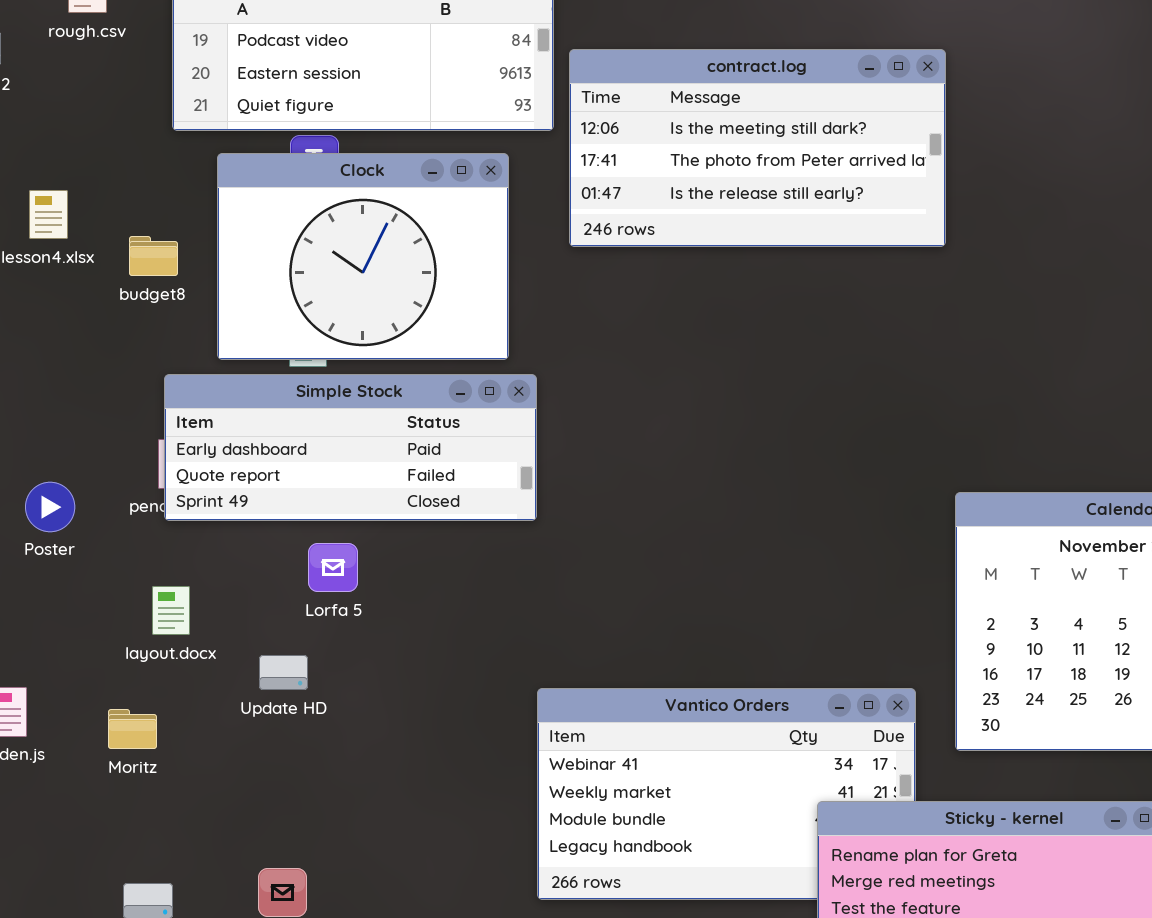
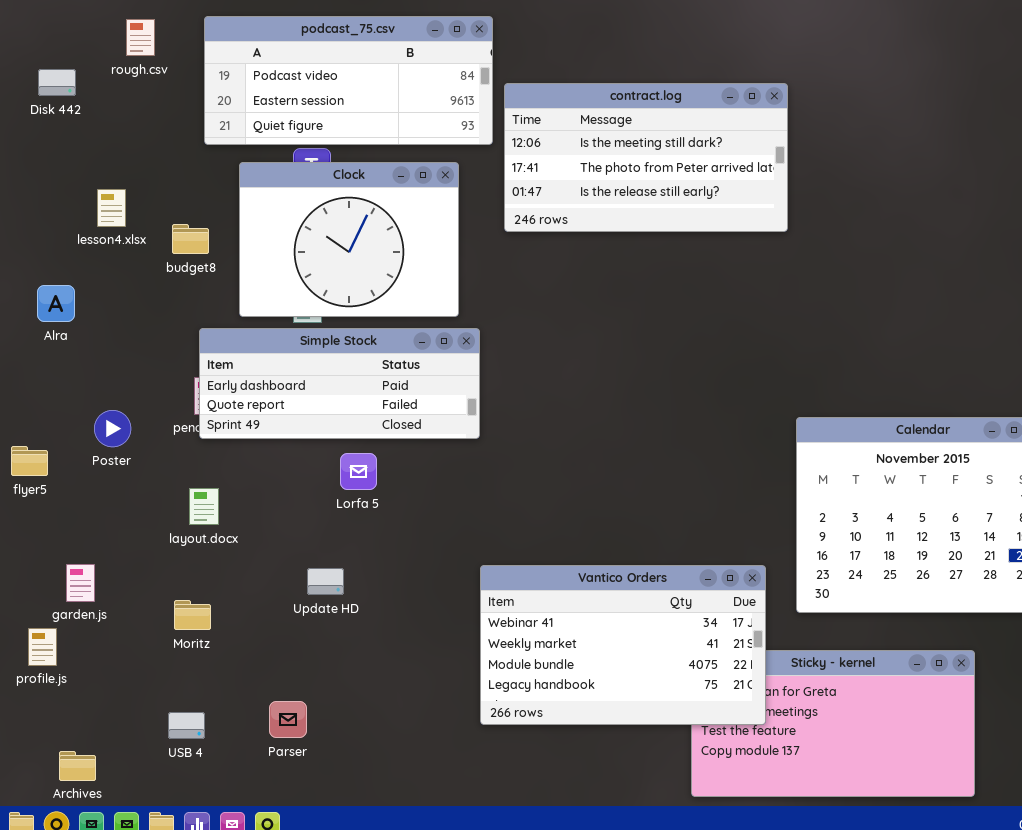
Lorfa 5: [308,543,358,592] -> [340,453,377,490], moved
Update HD: [259,655,308,690] -> [307,568,344,595], moved
Vantico Orders: [537,688,916,900] -> [480,565,766,725], raised
Moritz: [108,709,157,749] -> [174,600,211,630], moved

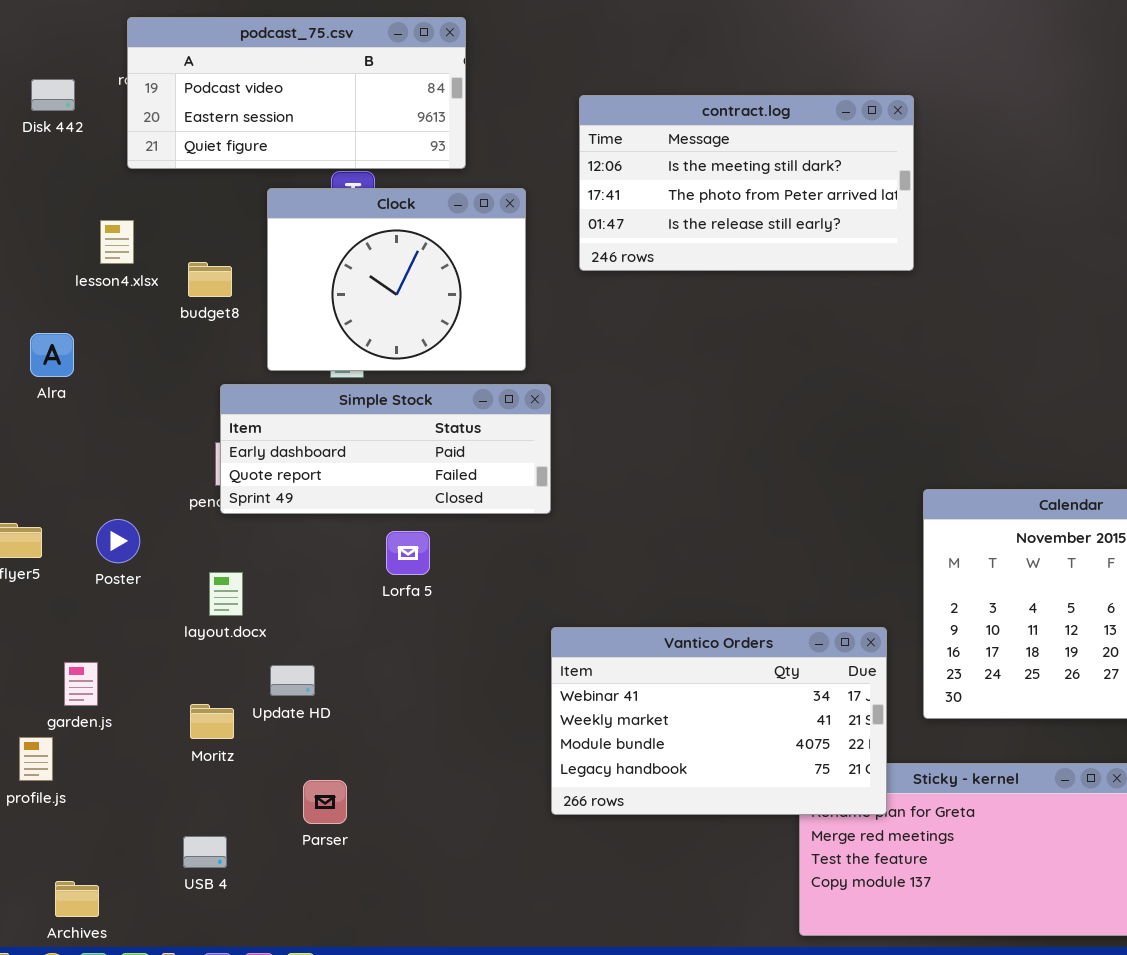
podcast_75.csv: [204,16,493,145] -> [127,17,466,169], moved
Poster: [94,410,131,447] -> [96,519,140,563], moved
Vantico Orders: [480,565,766,725] -> [551,627,887,815], moved
Update HD: [307,568,344,595] -> [270,665,315,696], moved
Parser: [269,701,307,738] -> [303,780,347,824], moved

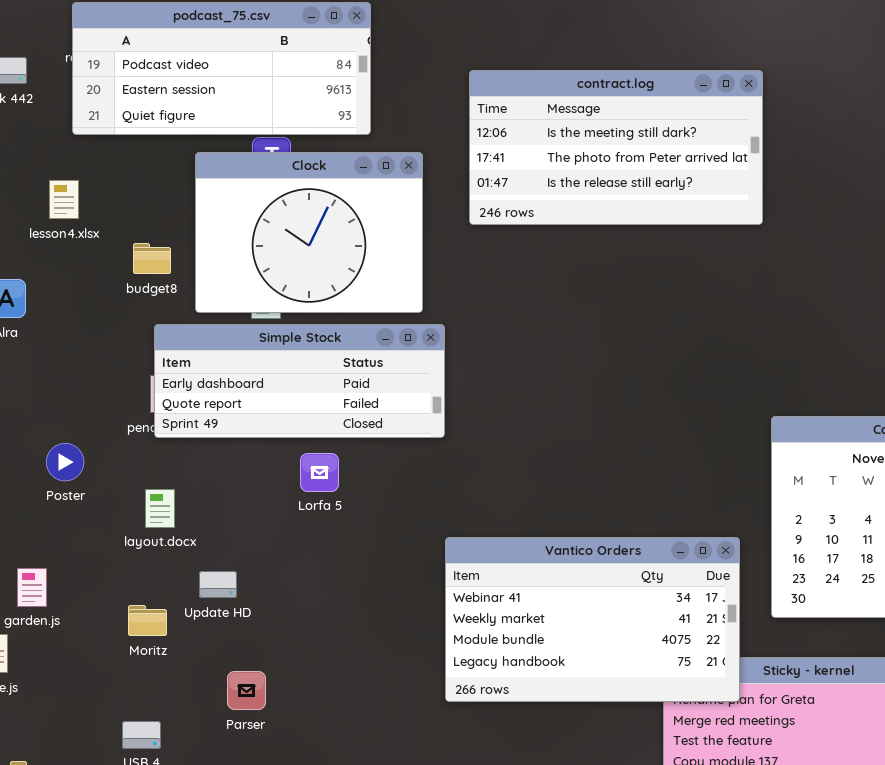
budget8: [188,262,232,297] -> [133,243,171,274], moved

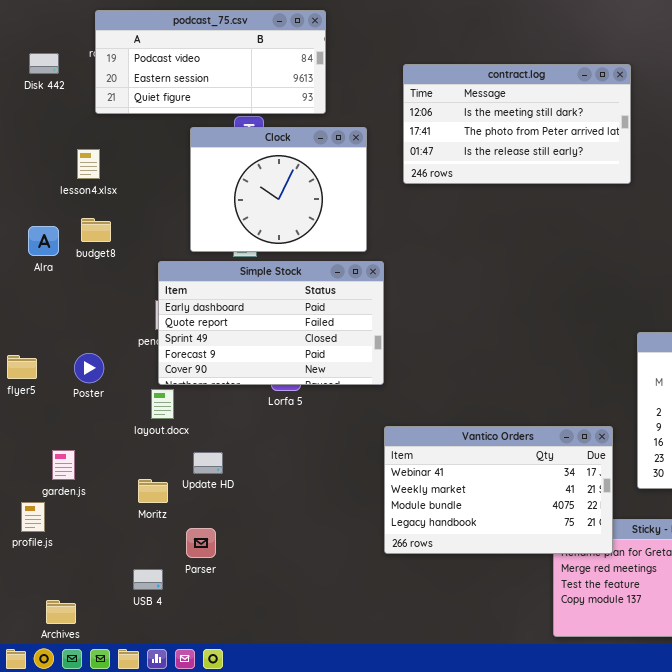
budget8: [133,243,171,274] -> [81,218,111,242], moved
Simple Stock: [154,324,445,438] -> [158,261,384,385], resized
Parser: [227,671,266,710] -> [186,528,216,558], moved

